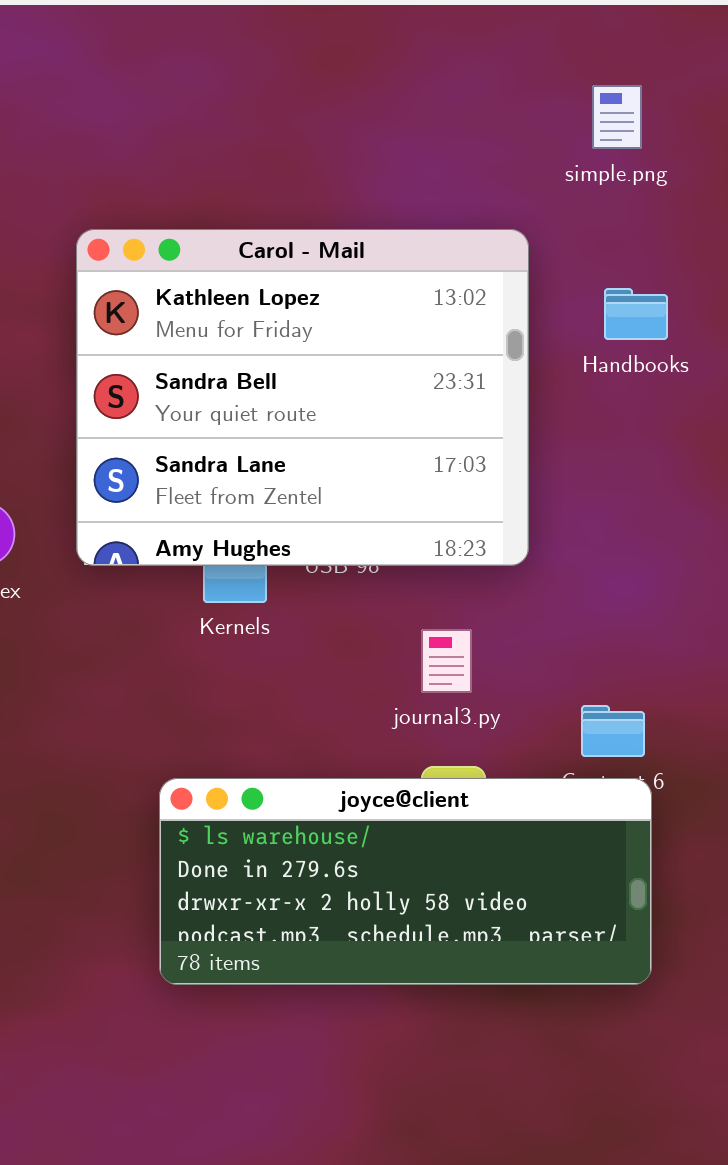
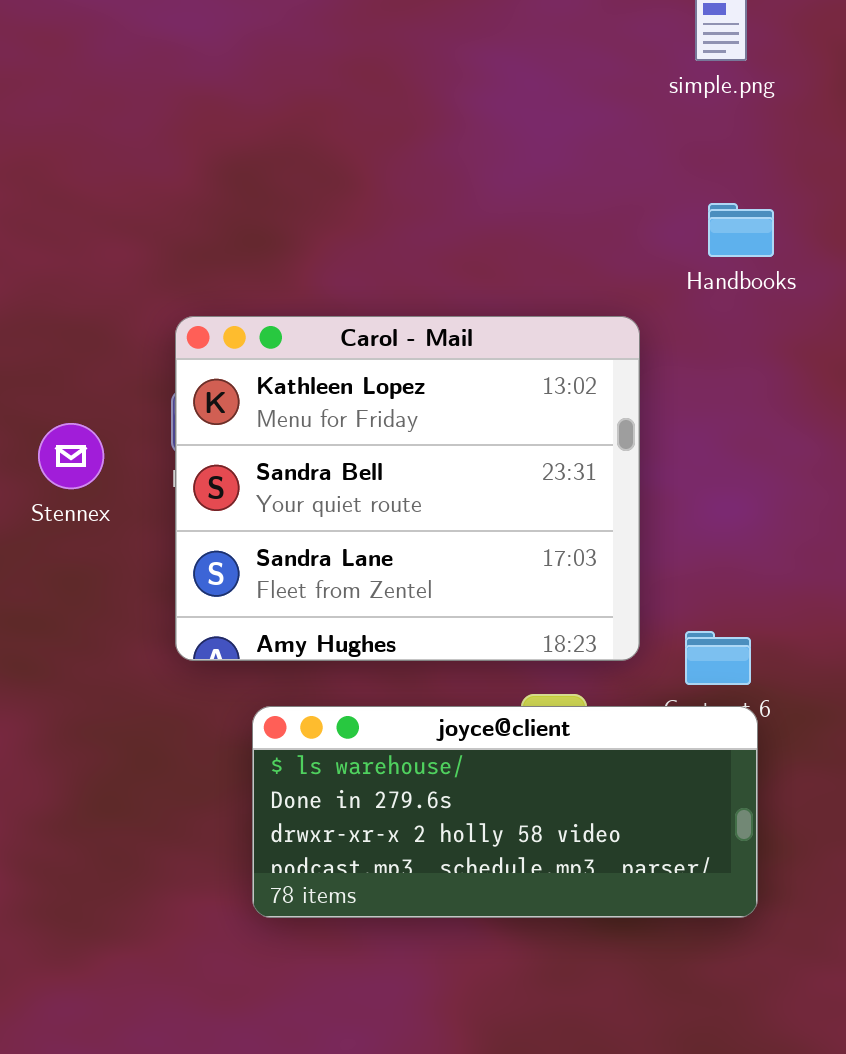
Carol - Mail: [76,229,529,566] -> [175,316,640,661], moved

